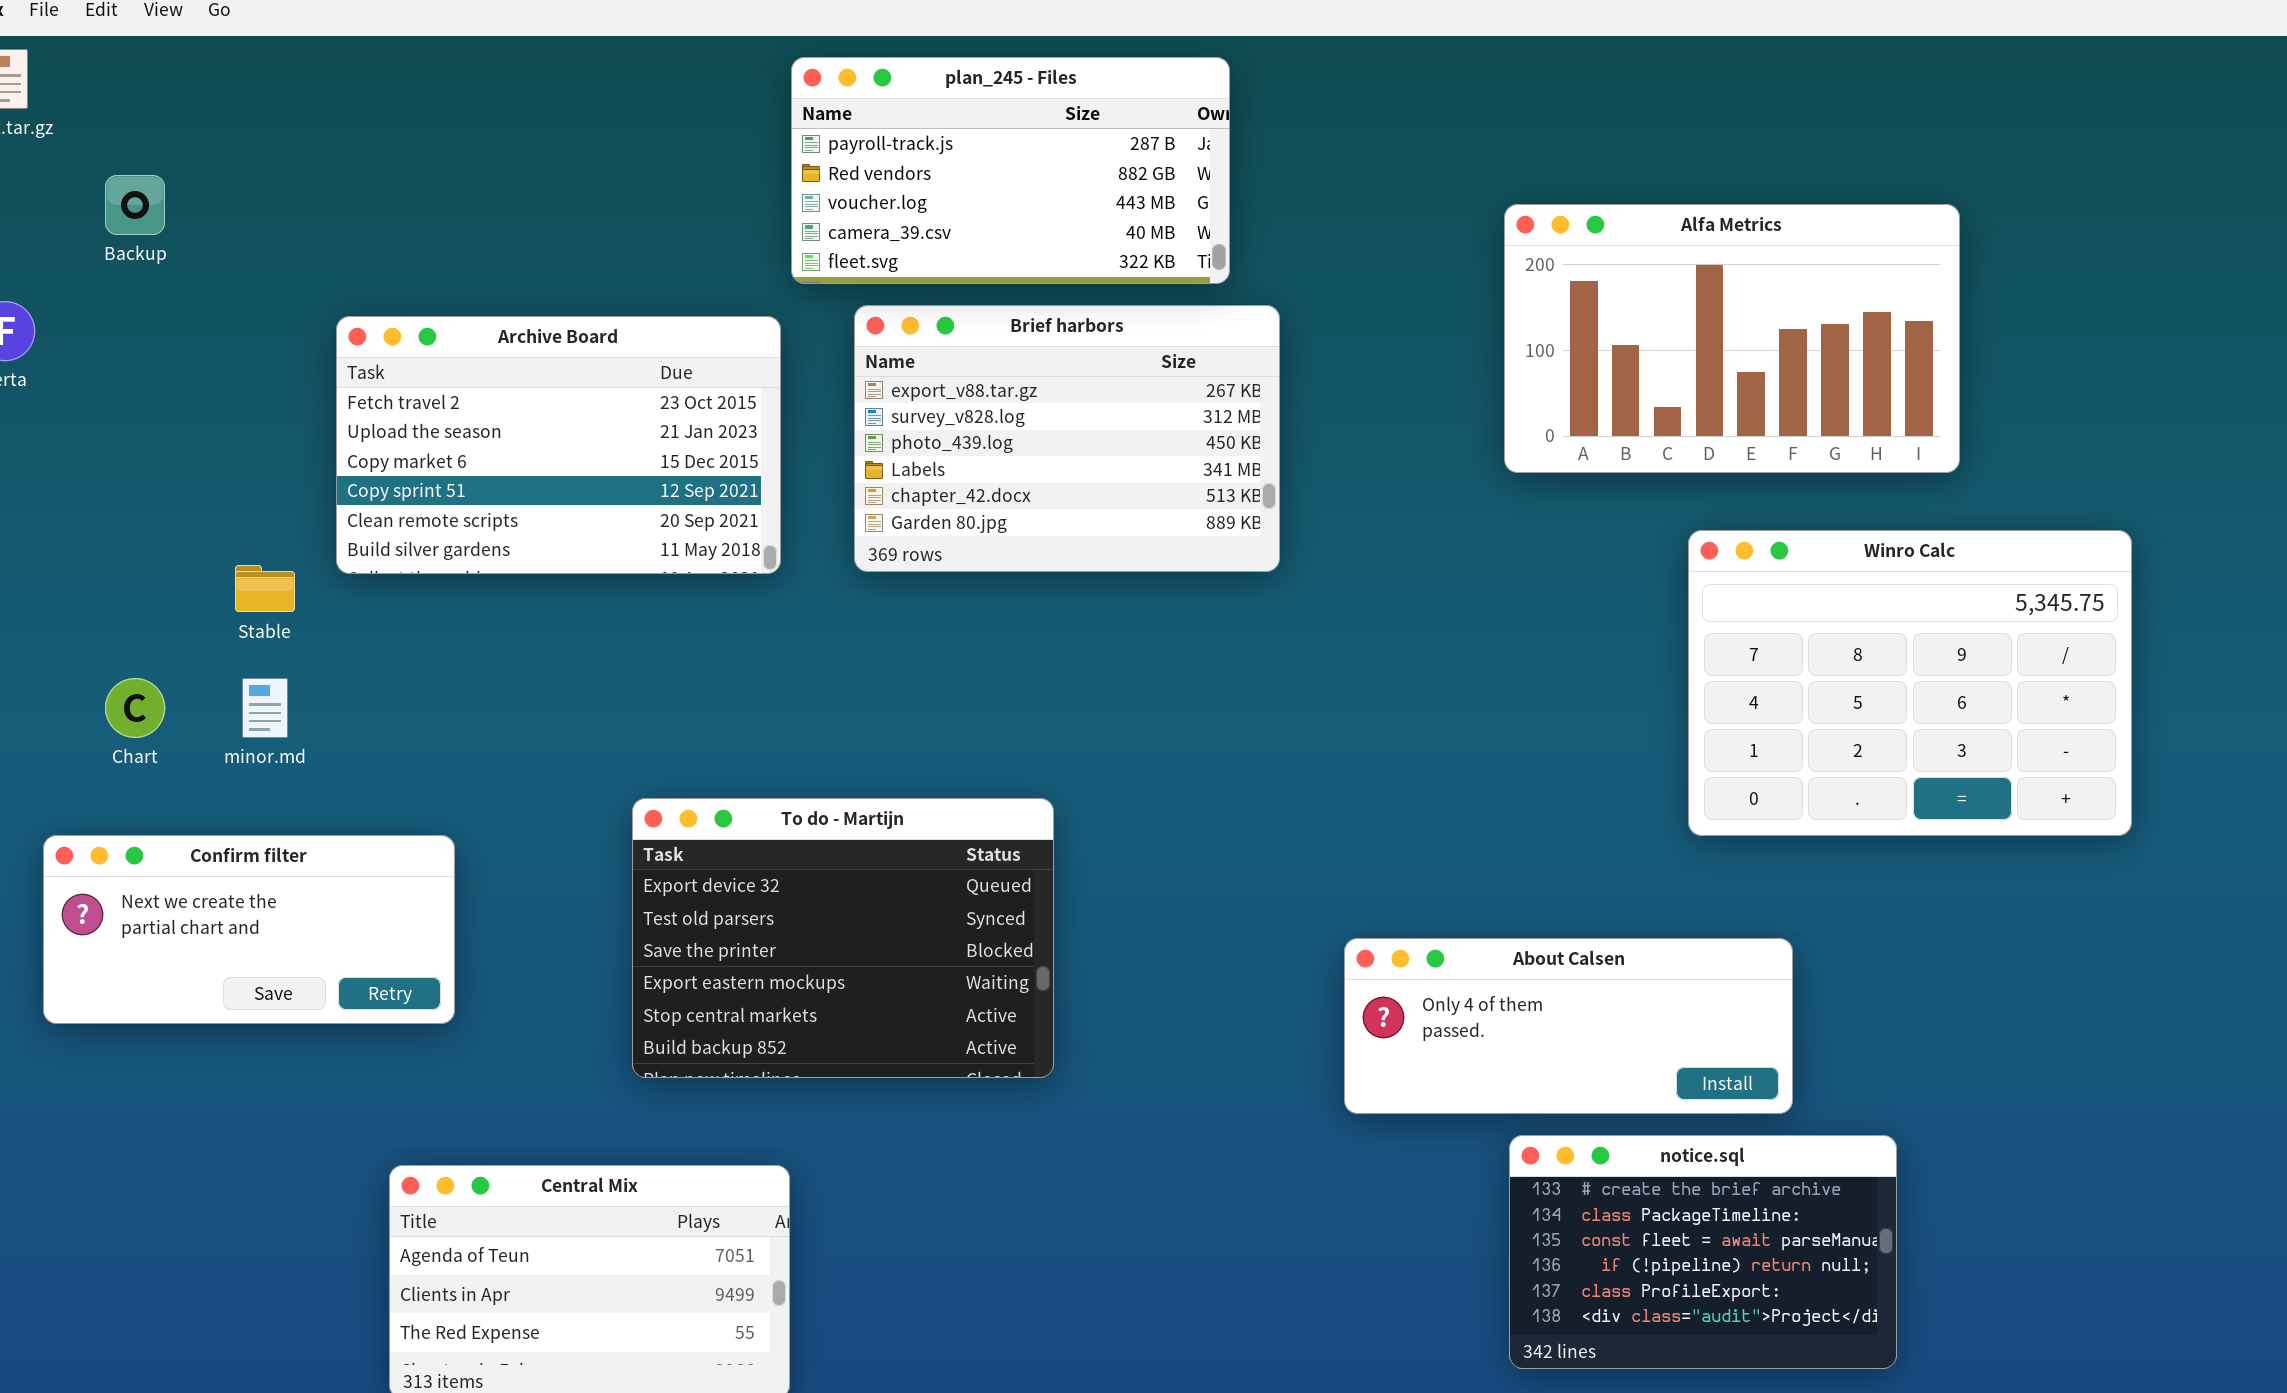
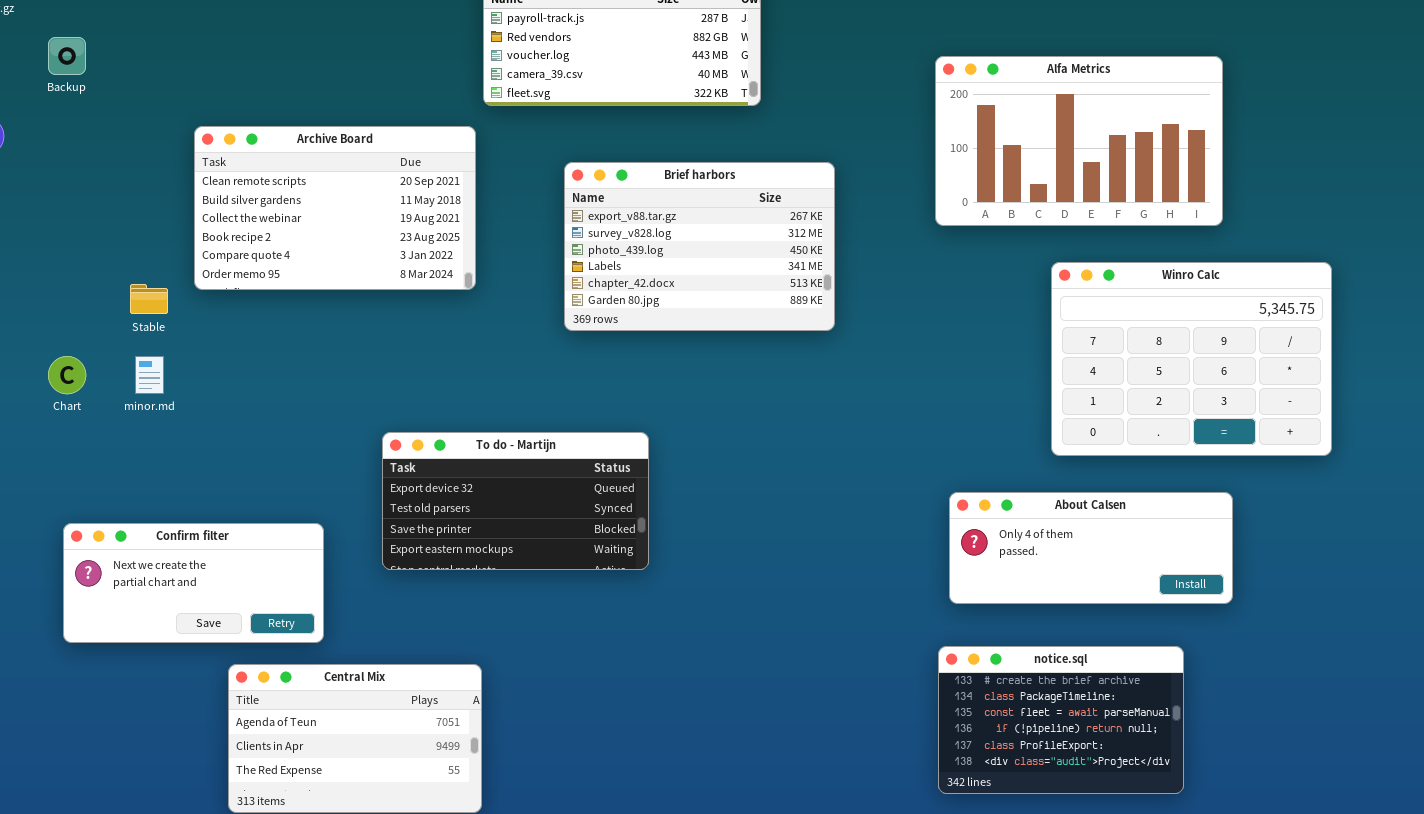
Brief harbors: [854,305,1280,572] -> [564,162,835,331], moved
Archive Board: [336,316,781,574] -> [194,126,476,290], scrolled down 4 rows
To do - Martijn: [632,798,1054,1078] -> [382,432,649,570], resized
Confirm filter: [43,835,455,1024] -> [63,523,324,643], moved
About Calsen: [1344,938,1793,1114] -> [949,492,1233,604], moved

